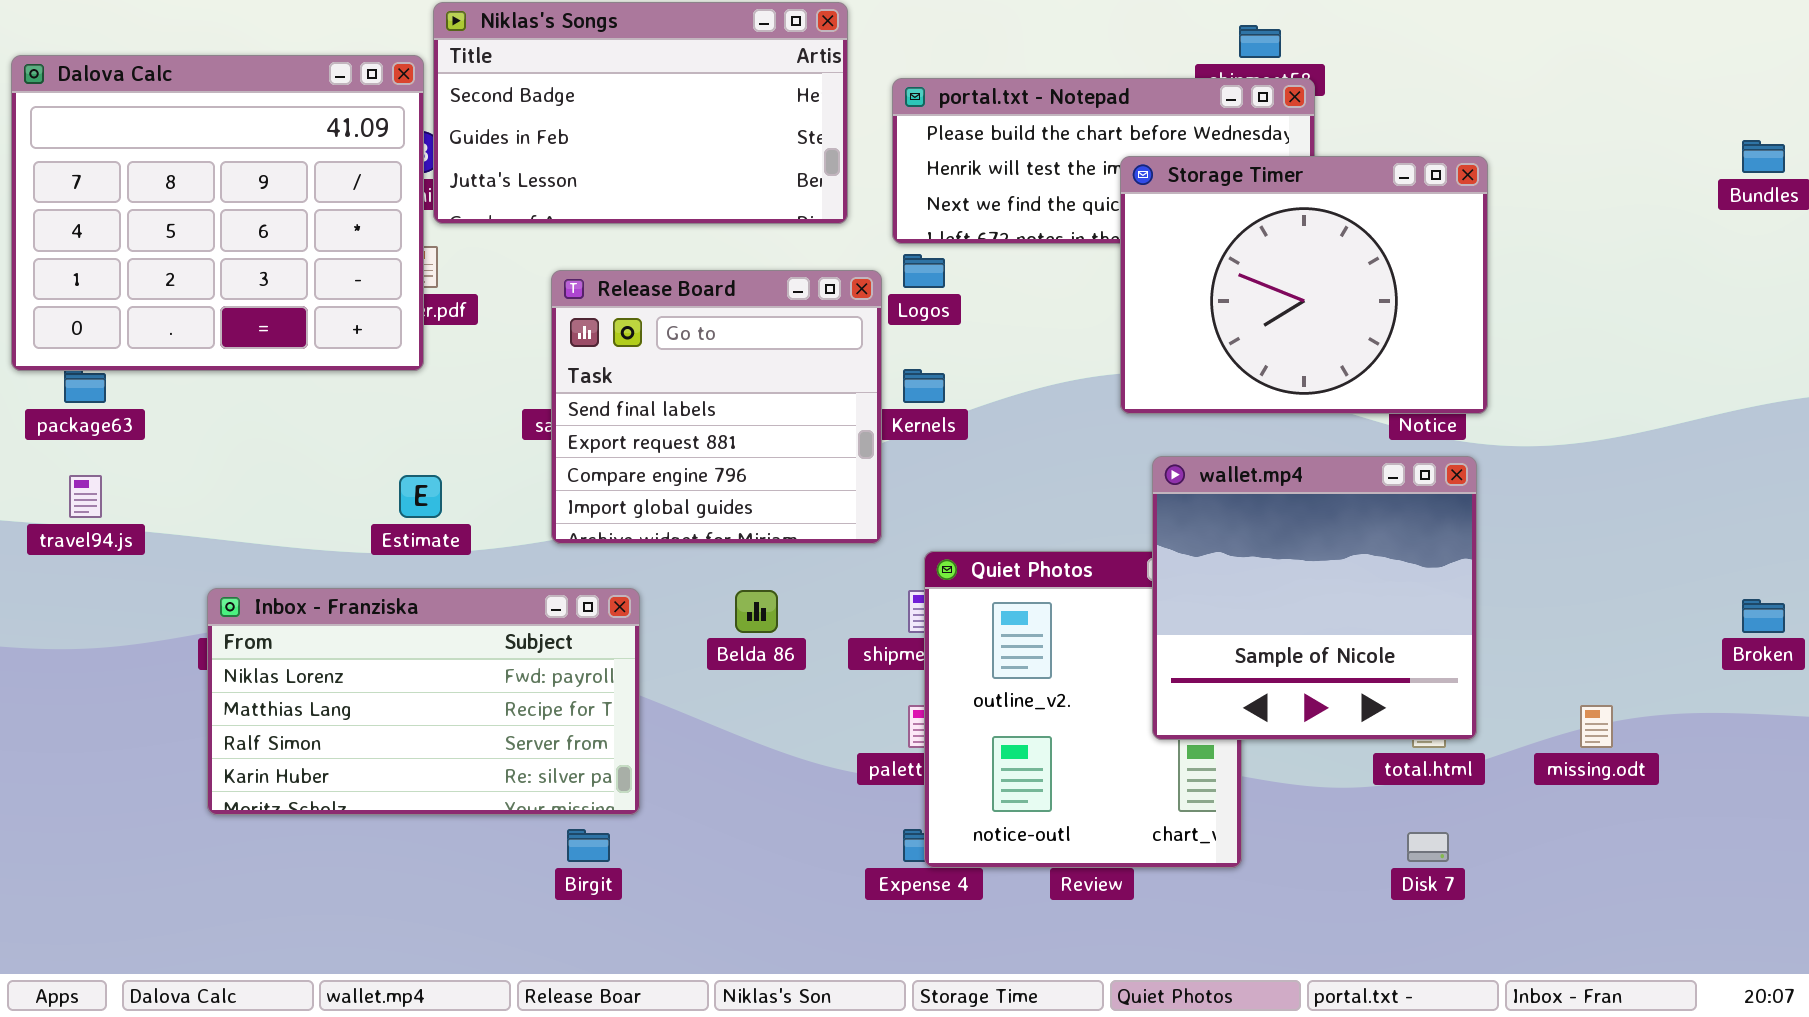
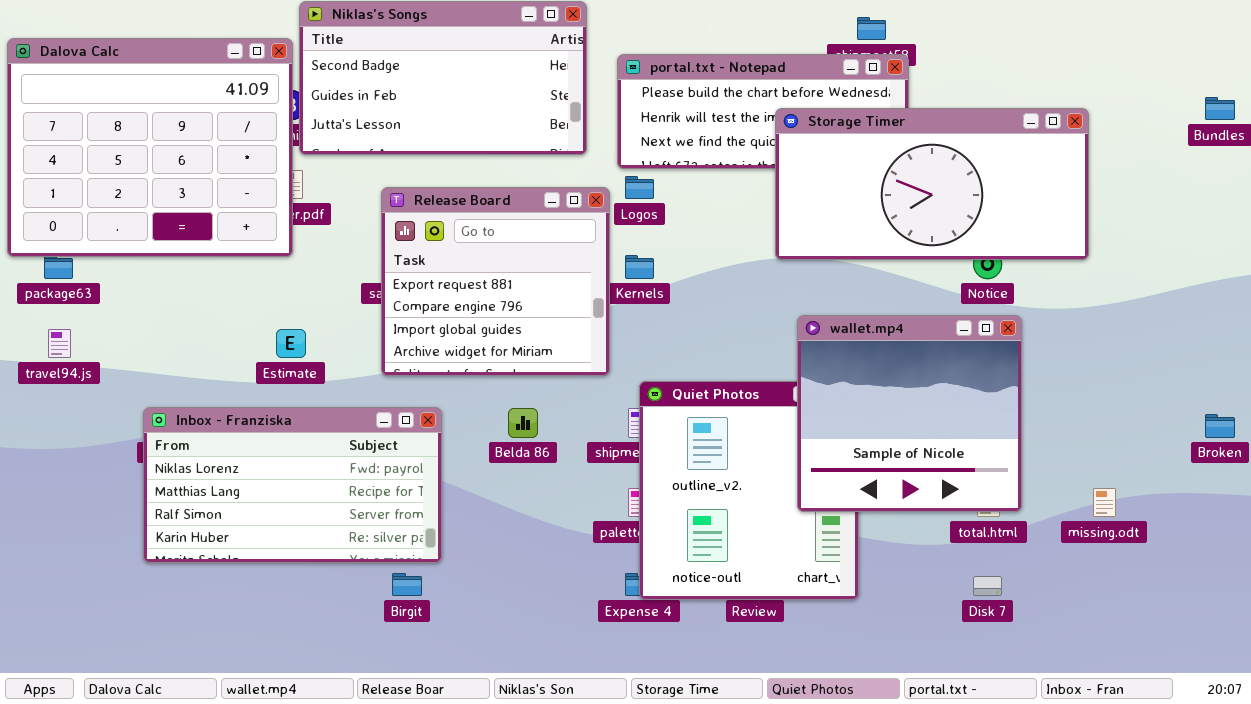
Storage Timer: [1120,156,1488,414] -> [775,108,1089,260], resized
Release Board: [551,270,882,544] -> [381,187,610,376], scrolled down 1 row

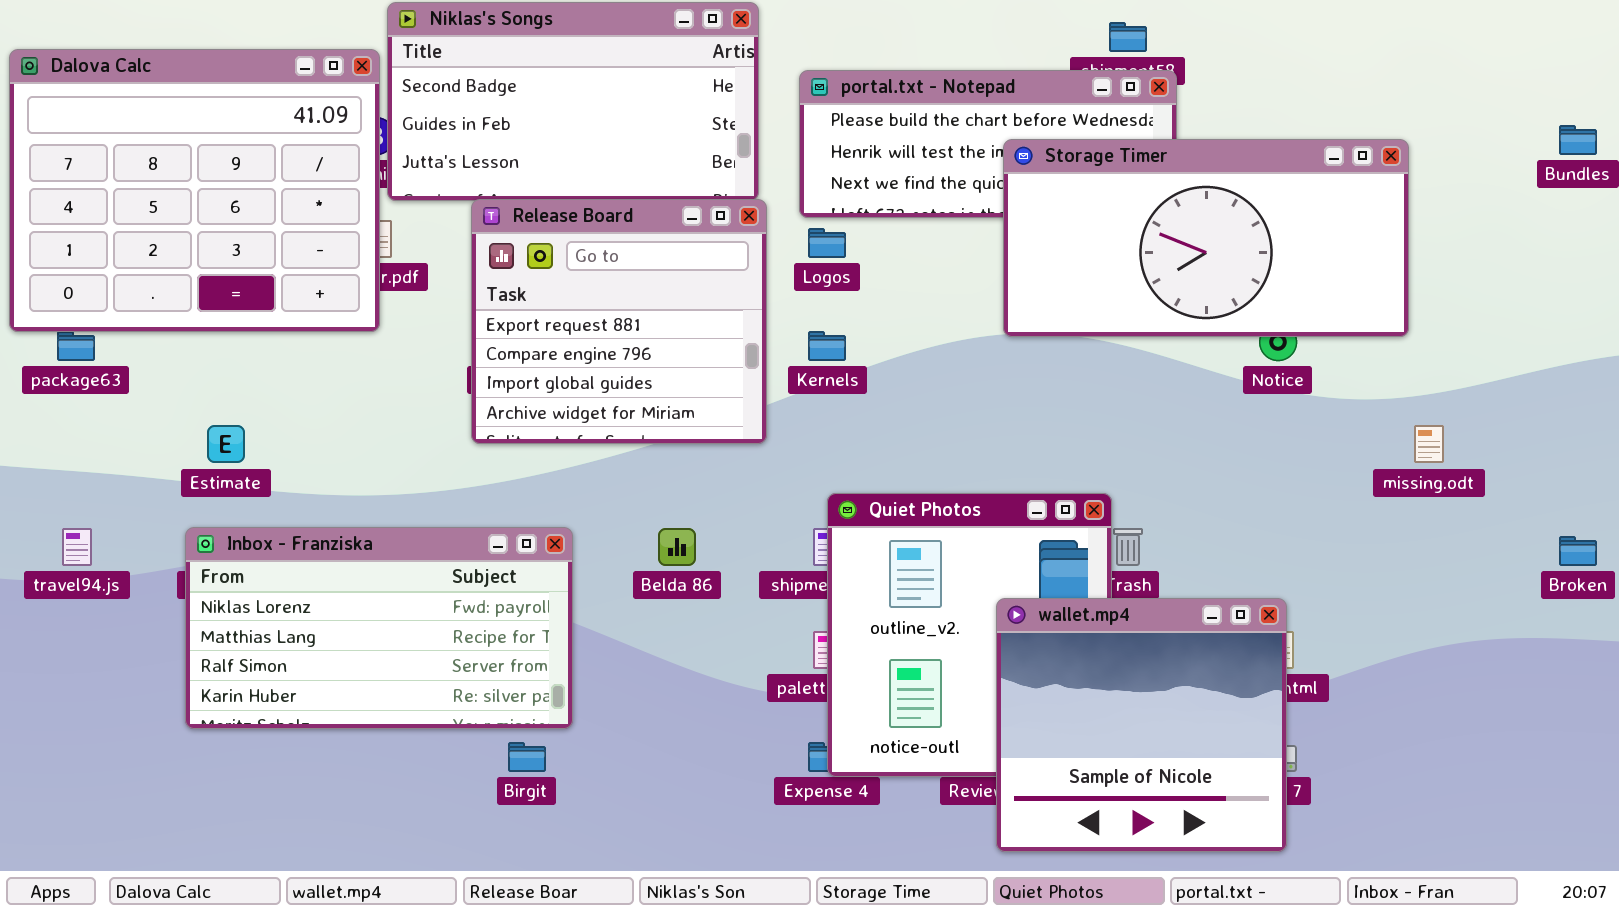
Release Board: [381,187,610,376] -> [471,199,767,444], moved
wallet.mp4: [797,315,1022,512] -> [996,598,1287,852], moved
travel94.js: [48,329,71,358] -> [62,528,92,566], moved
Estimate: [276,329,306,358] -> [207,425,245,463], moved
missing.odt: [1093,488,1116,517] -> [1414,425,1444,463], moved

